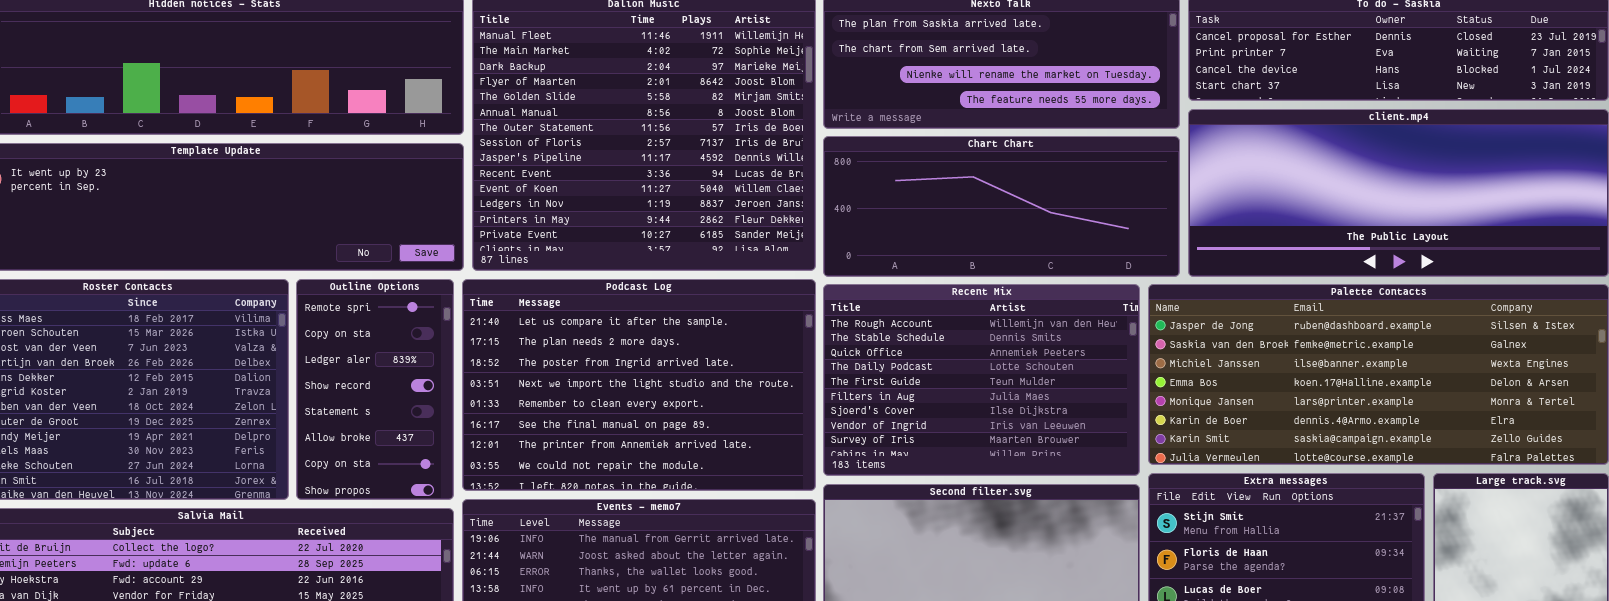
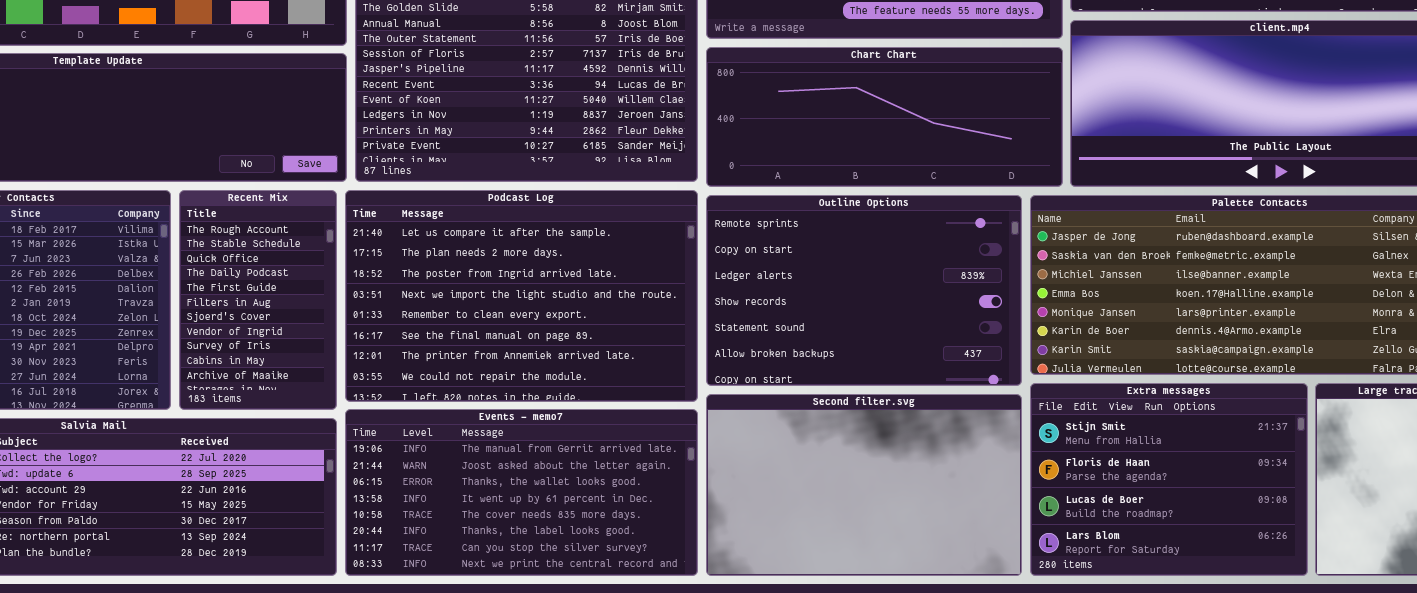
Outline Options: [296,279,454,500] -> [706,195,1022,386], moved, resized
Recent Mix: [823,284,1140,476] -> [179,190,337,410], moved, resized

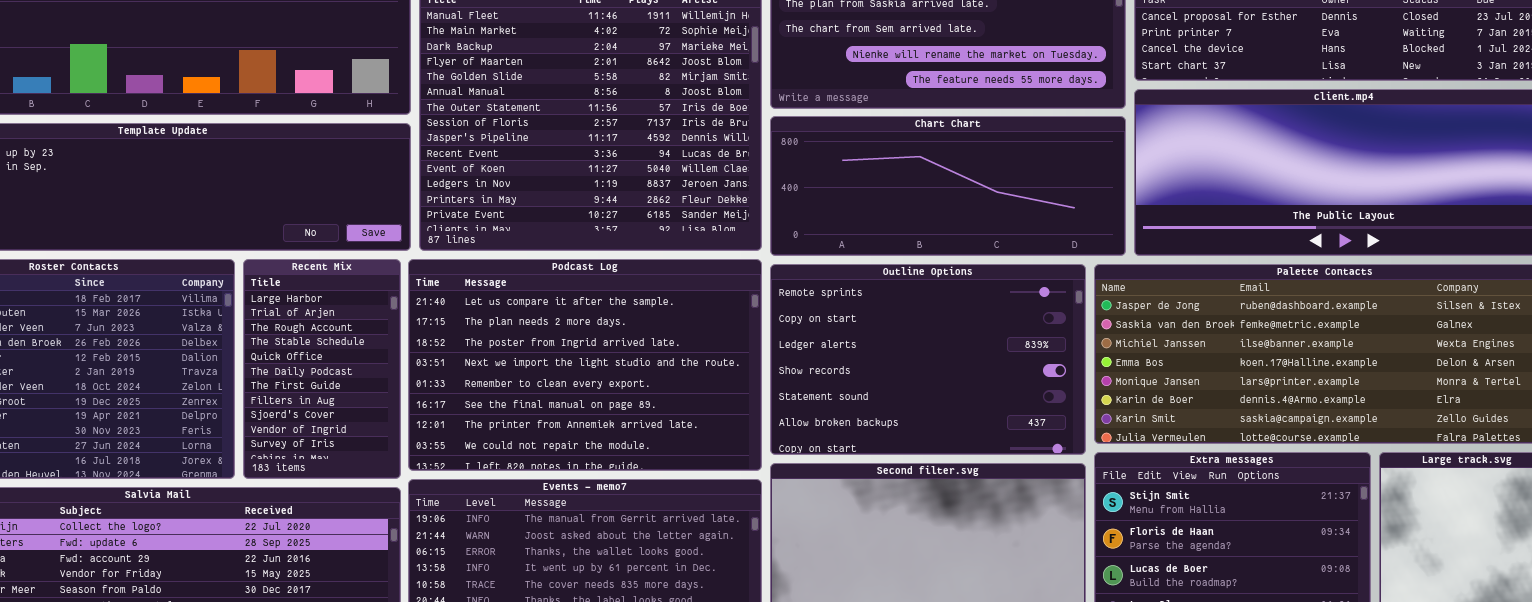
Recent Mix: [179,190,337,410] -> [243,259,401,479], scrolled up 2 rows

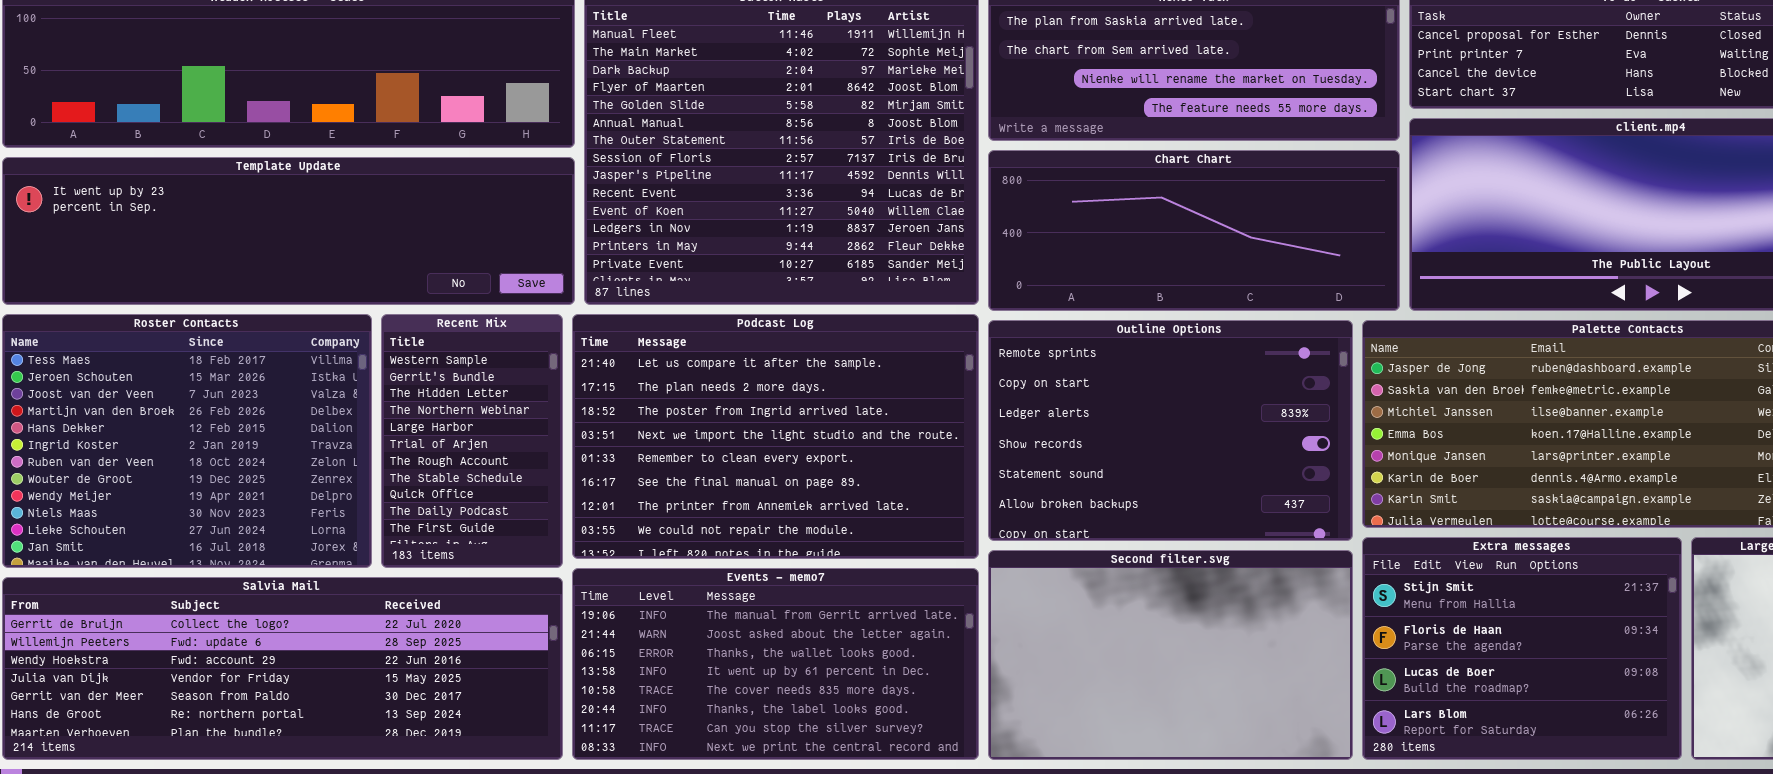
Recent Mix: [243,259,401,479] -> [381,314,563,568], scrolled up 4 rows

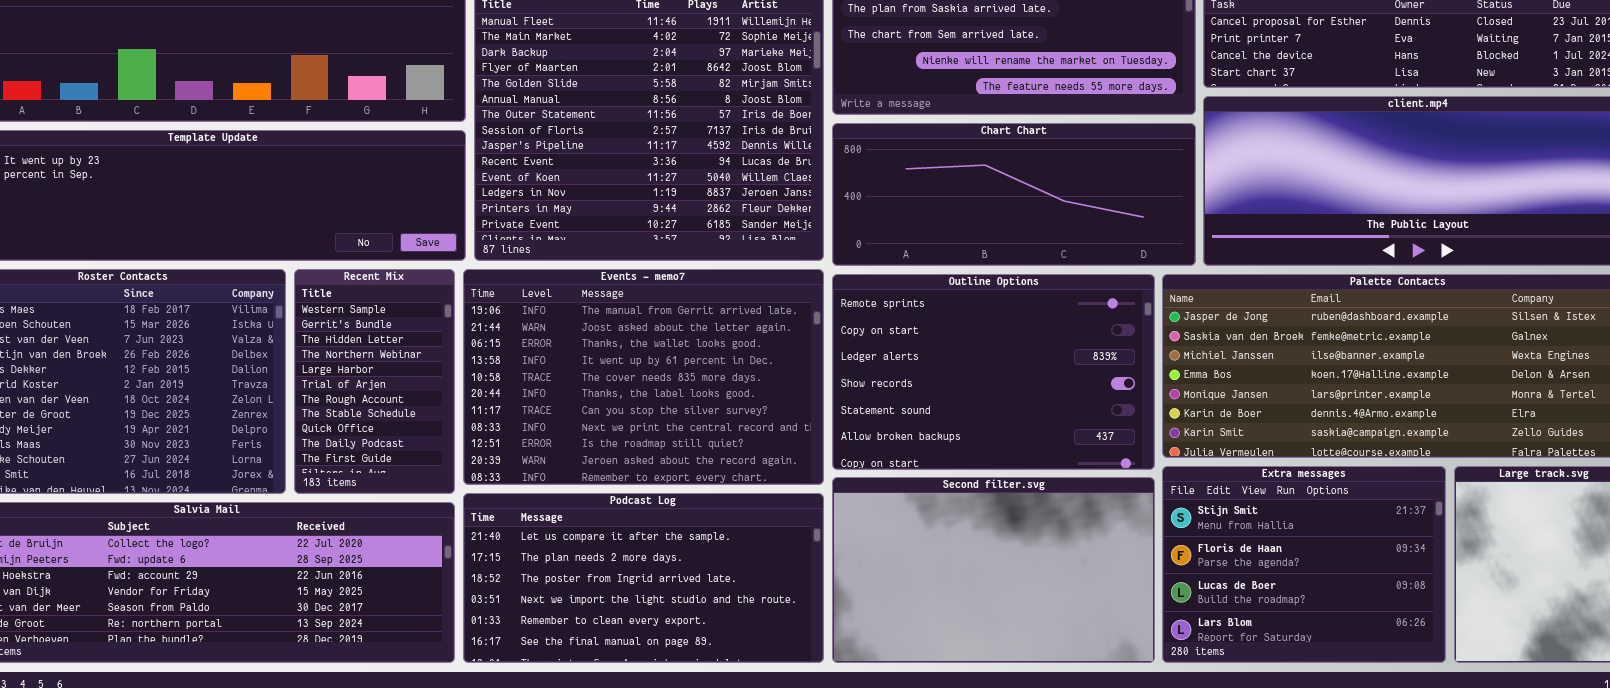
Podcast Log: [572,314,979,559] -> [463,493,824,663], moved, resized
Events - memo7: [572,568,979,760] -> [463,269,824,485], moved, resized

